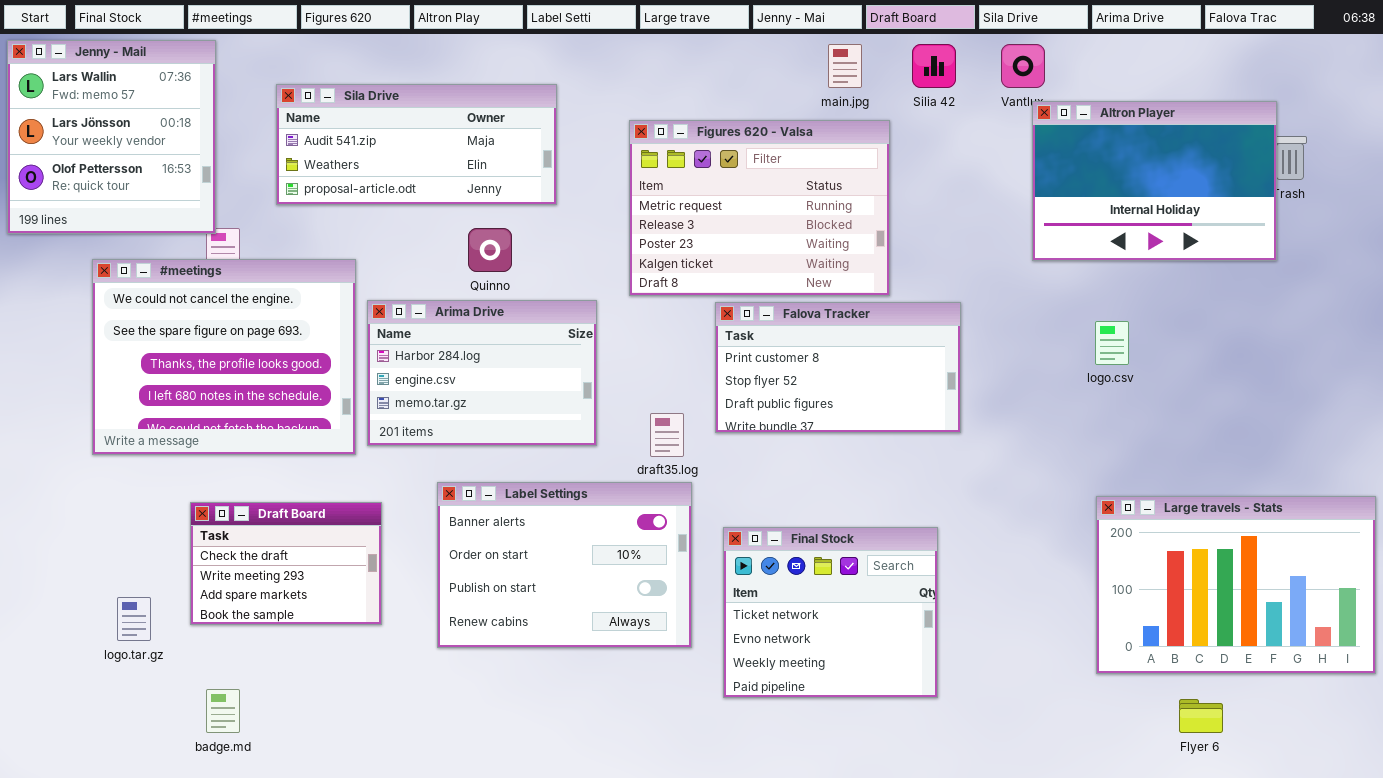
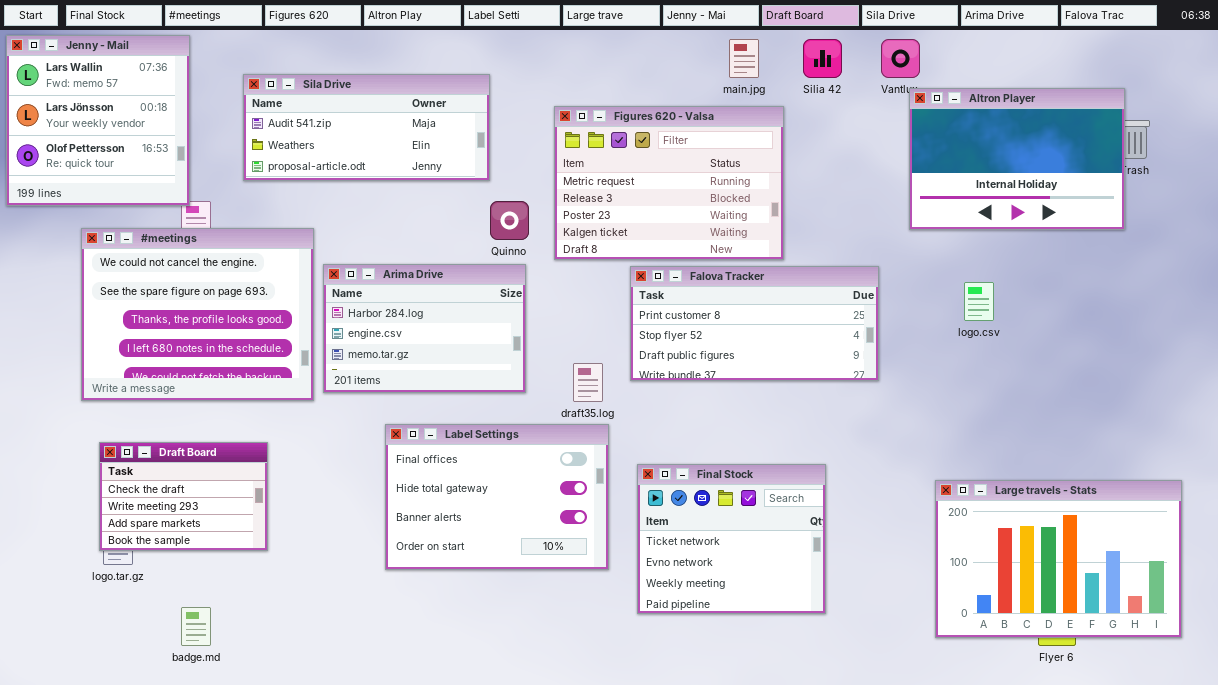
Quinno: [468,228,512,272] -> [490,201,529,240], moved
Falova Tracker: [715,302,961,433] -> [630,266,879,381], resized
Label Settings: [437,482,692,648] -> [385,424,609,570], scrolled up 2 rows
Large travels - Stats: [1096,496,1376,674] -> [935,480,1182,638], moved
Draft Board: [190,502,382,625] -> [99,442,268,551], moved

